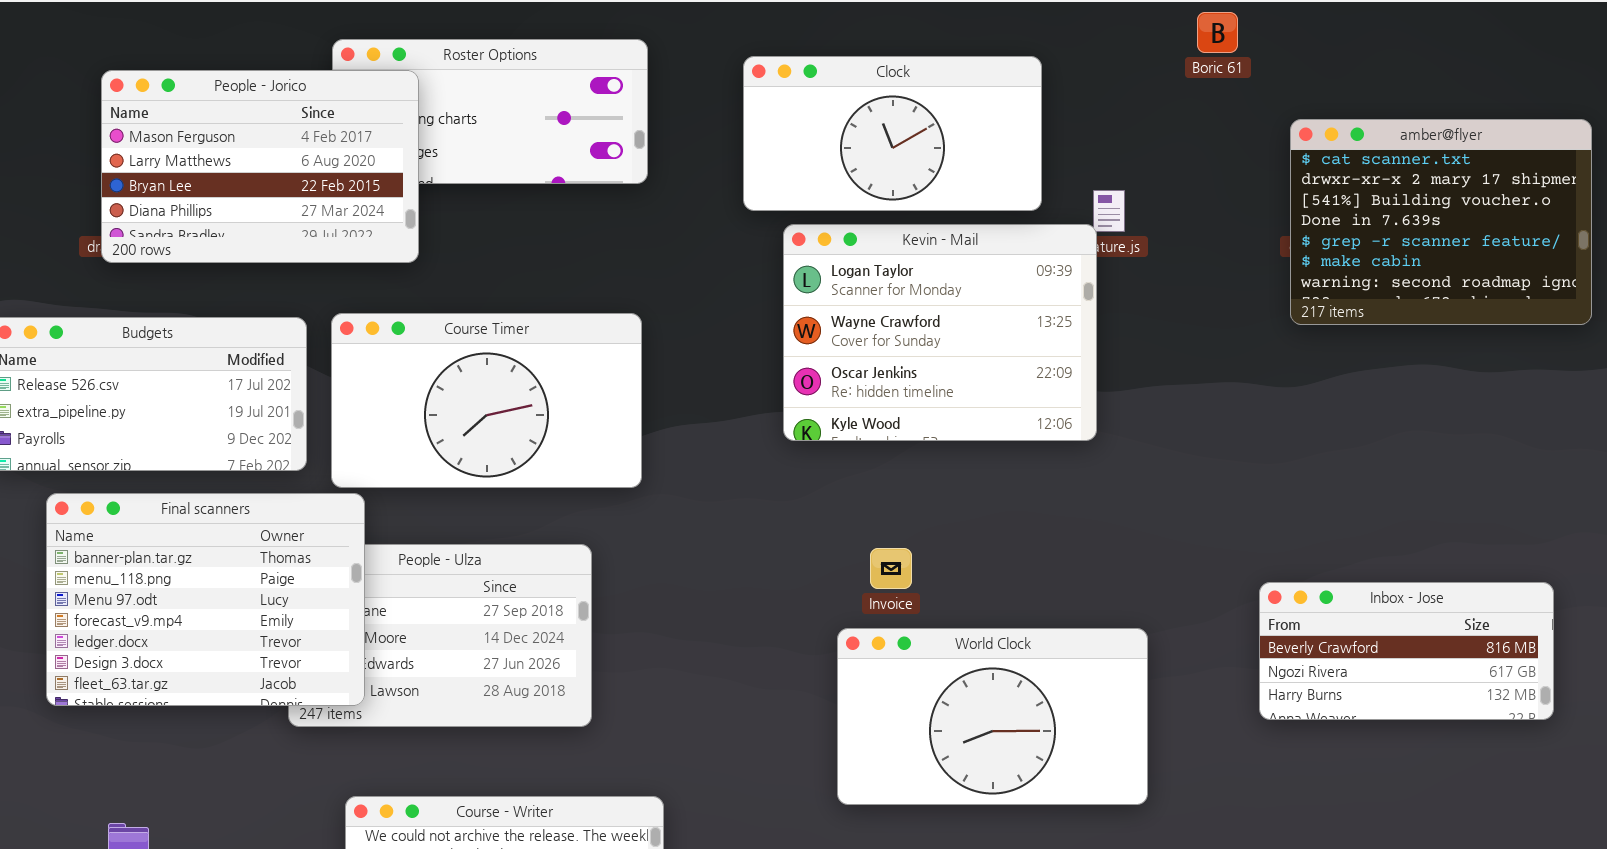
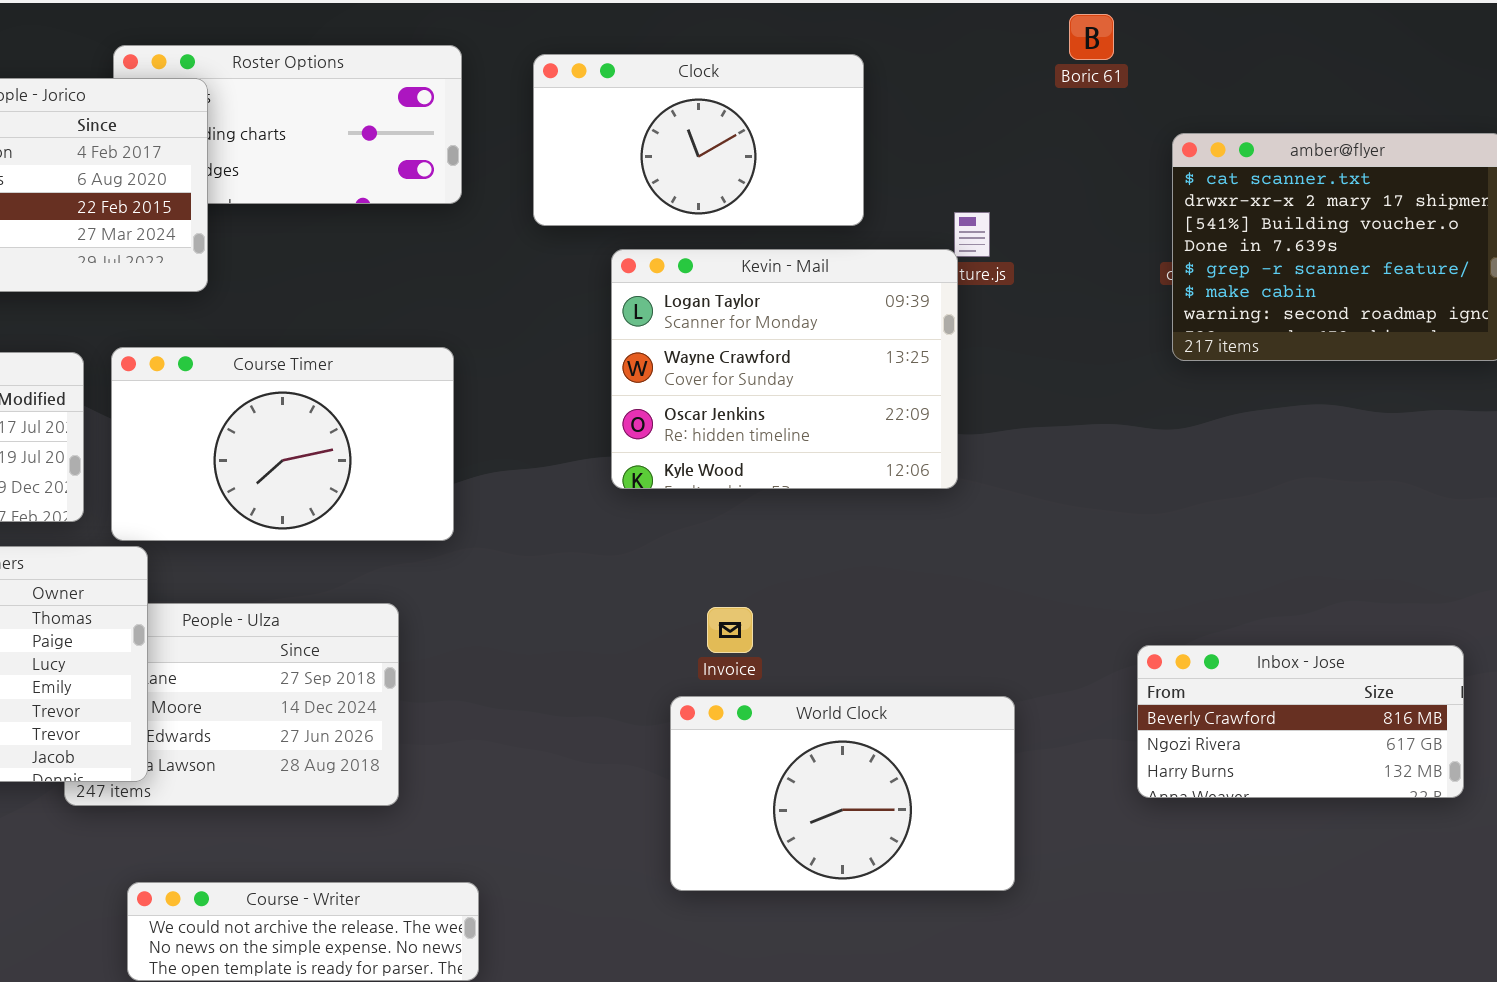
Clock: [743,56,1042,211] -> [533,54,864,226], moved

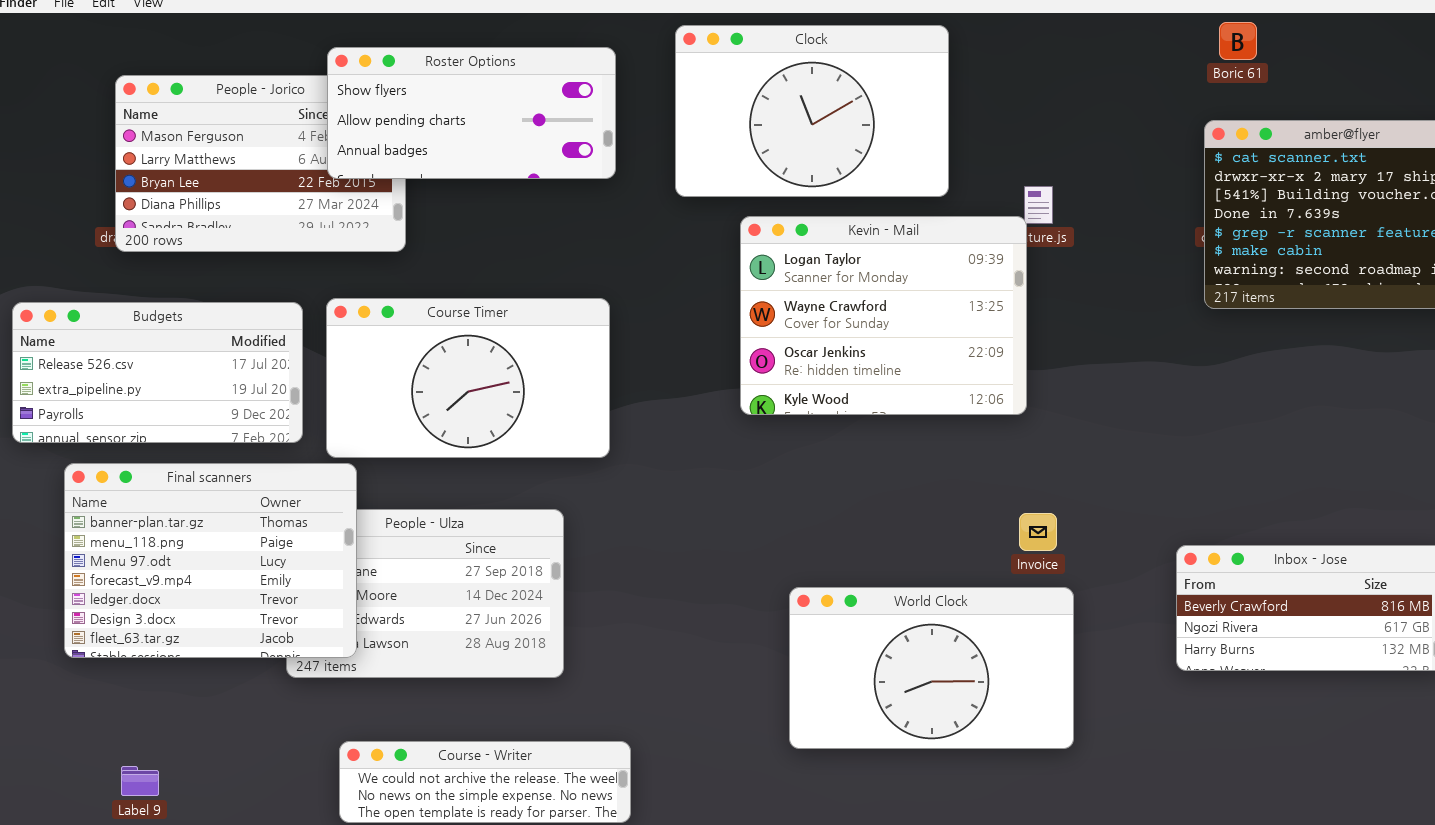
Boric 61: [1069,14,1114,60] -> [1219,22,1257,60], moved
Roster Options: [113,45,462,204] -> [327,47,616,179], raised
Clock: [533,54,864,226] -> [675,25,949,197], resized
Invoice: [707,607,753,653] -> [1019,513,1057,551], moved

